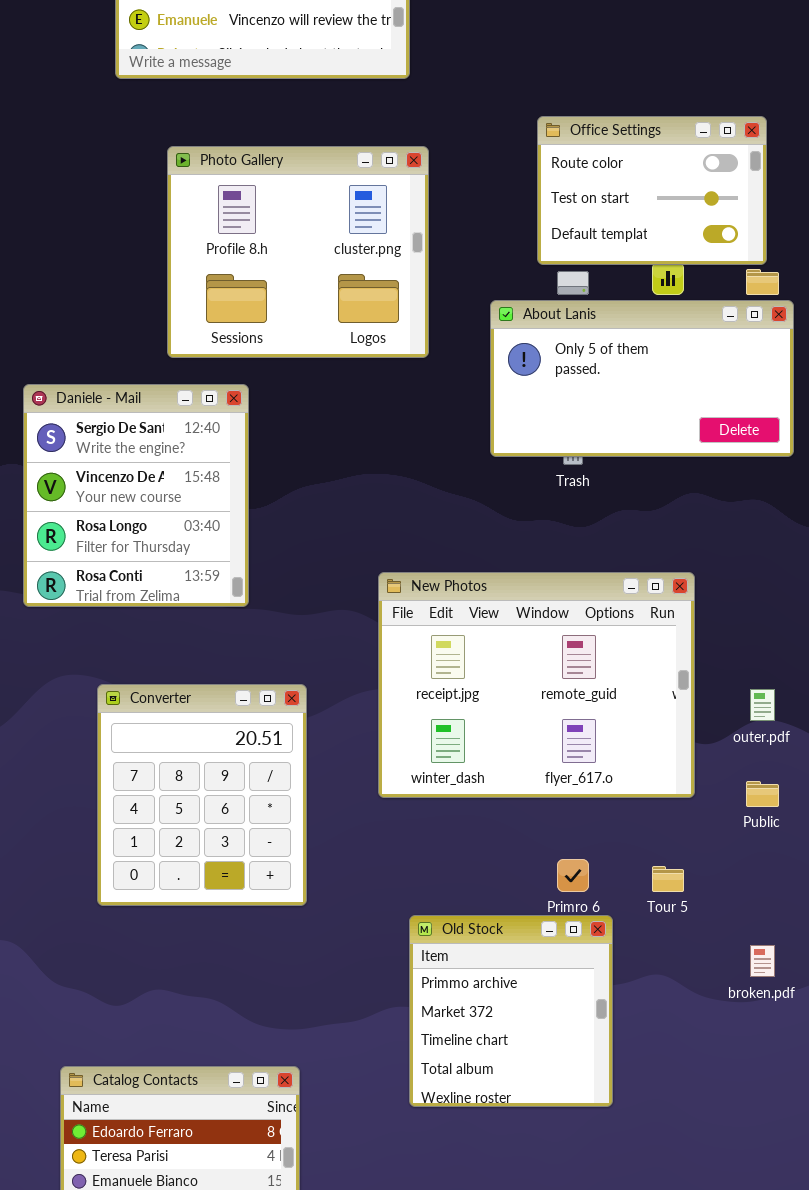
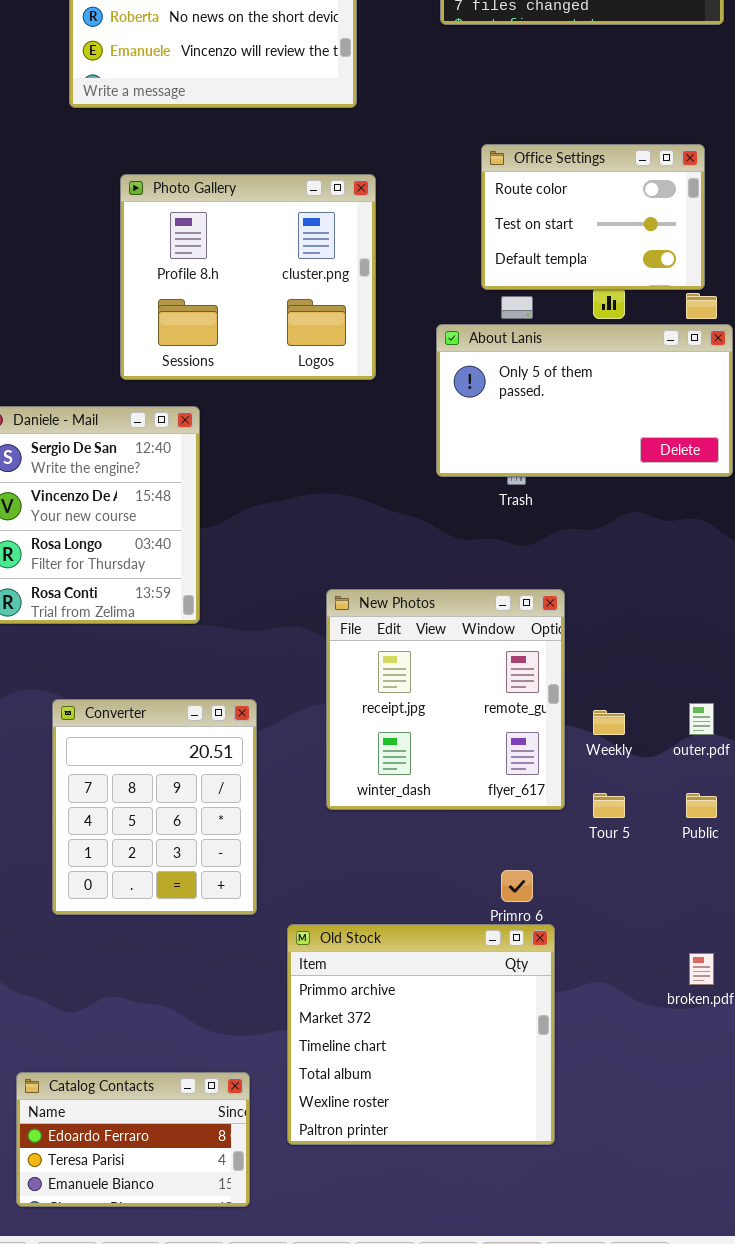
New Photos: [378,572,695,798] -> [326,589,565,810], resized
Tour 5: [652,866,684,892] -> [593,793,625,818], moved
Old Stock: [409,915,613,1107] -> [287,924,555,1145], resized

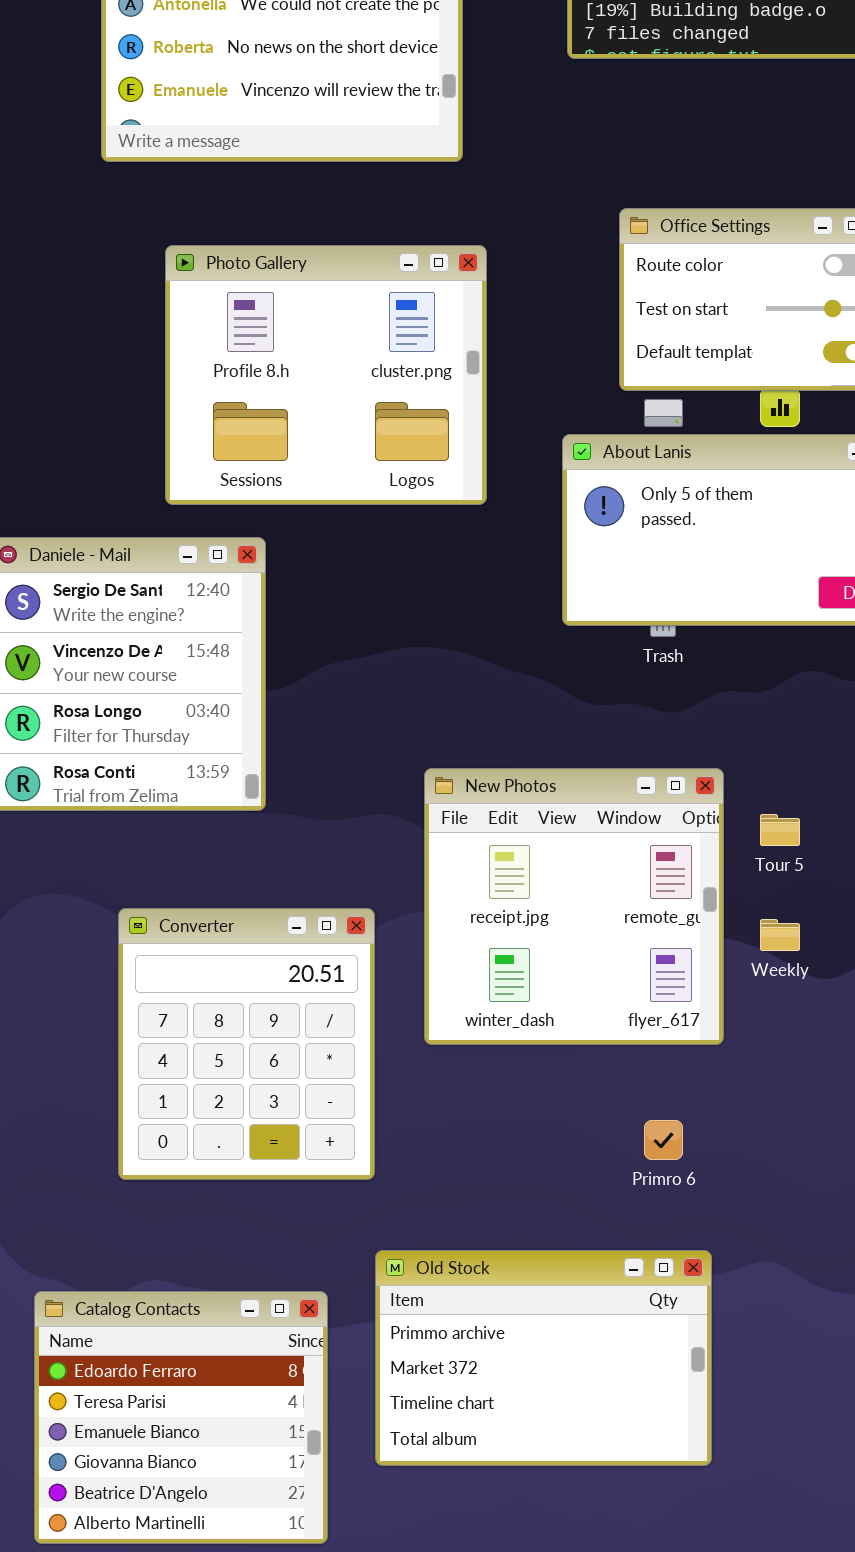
Converter: [52,699,257,915] -> [118,908,375,1180], moved
Tour 5: [593,793,625,818] -> [760,814,800,846], moved
Old Stock: [287,924,555,1145] -> [375,1250,712,1466], resized
Catalog Contacts: [16,1072,250,1207] -> [34,1291,328,1544], resized

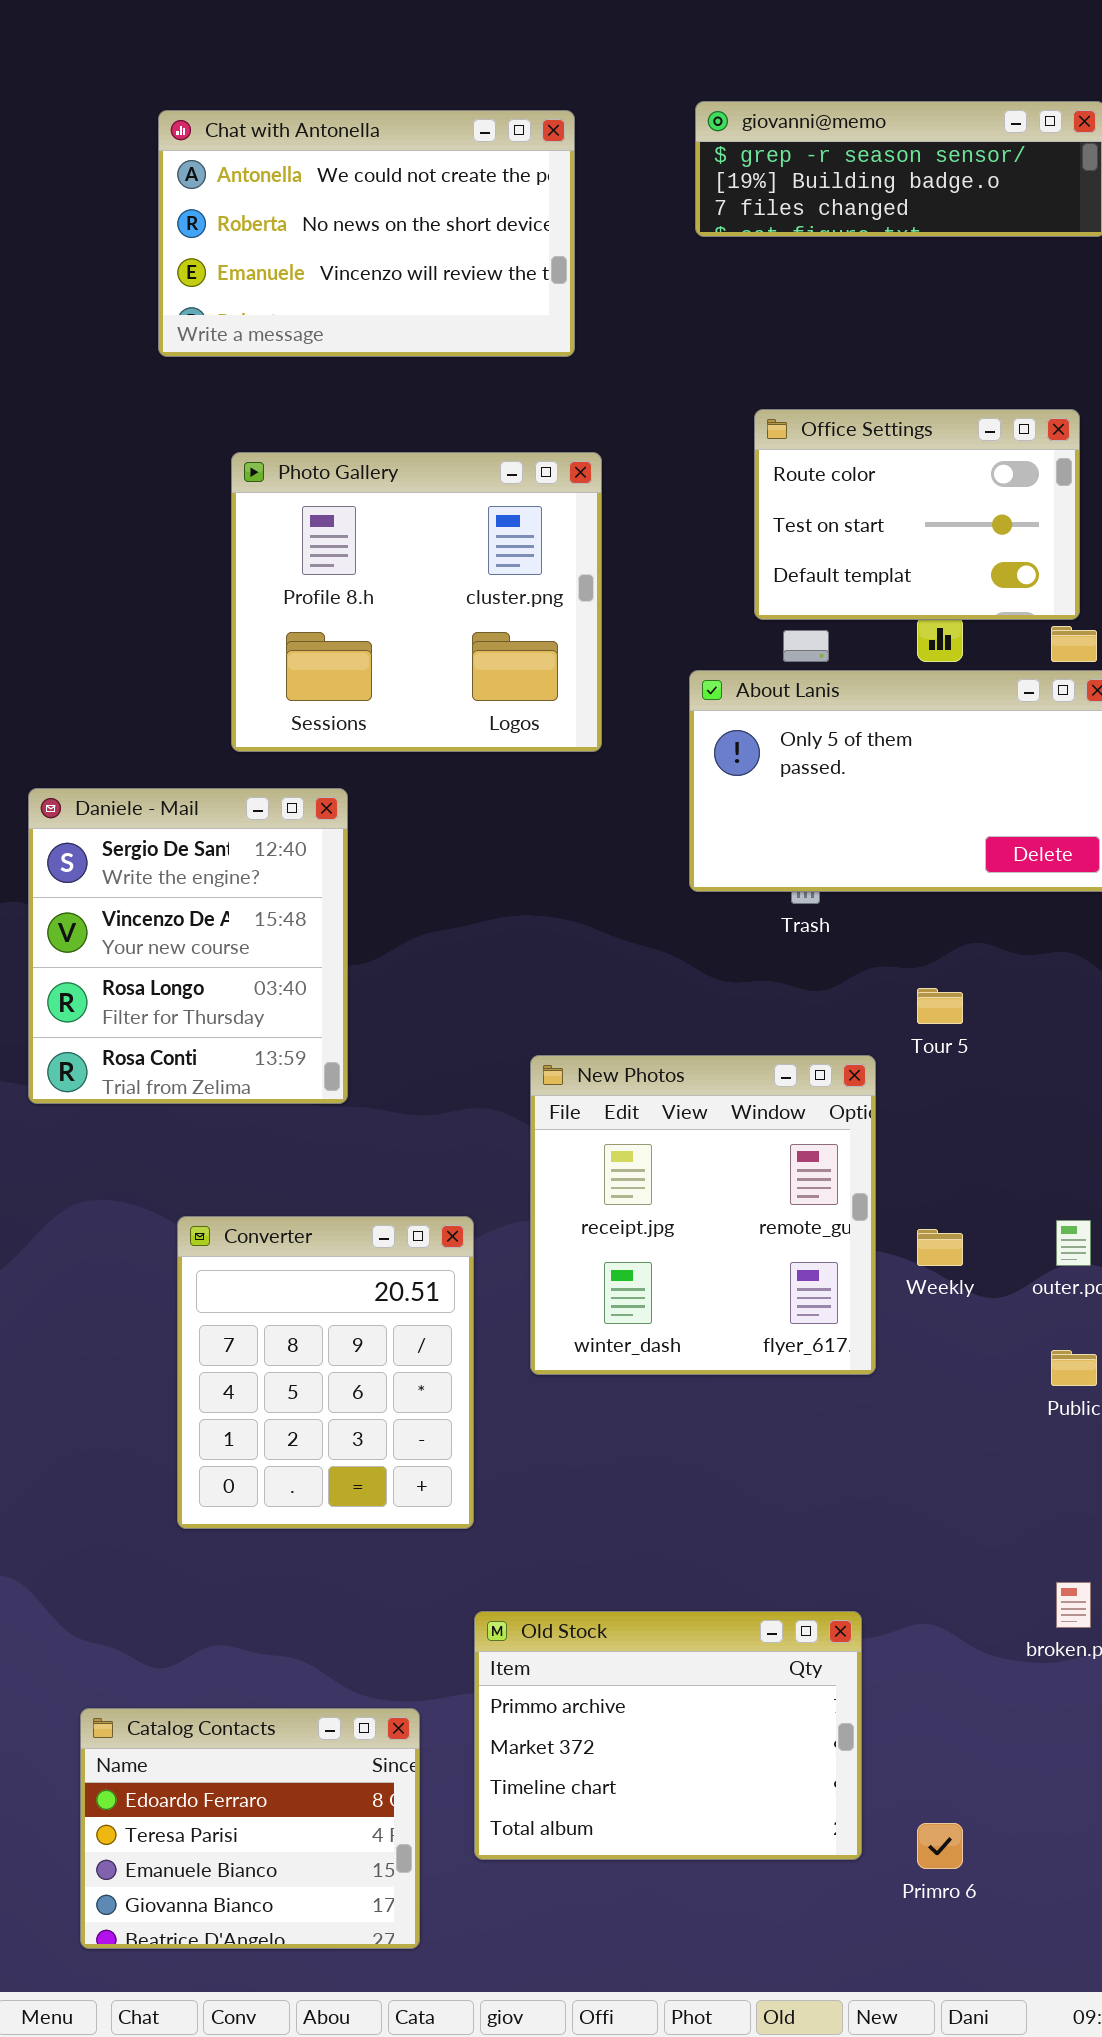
Tour 5: [760,814,800,846] -> [917,988,963,1024], moved
Primro 6: [644,1120,683,1160] -> [917,1823,963,1869], moved
Catalog Contacts: [34,1291,328,1544] -> [80,1708,420,1949], resized

